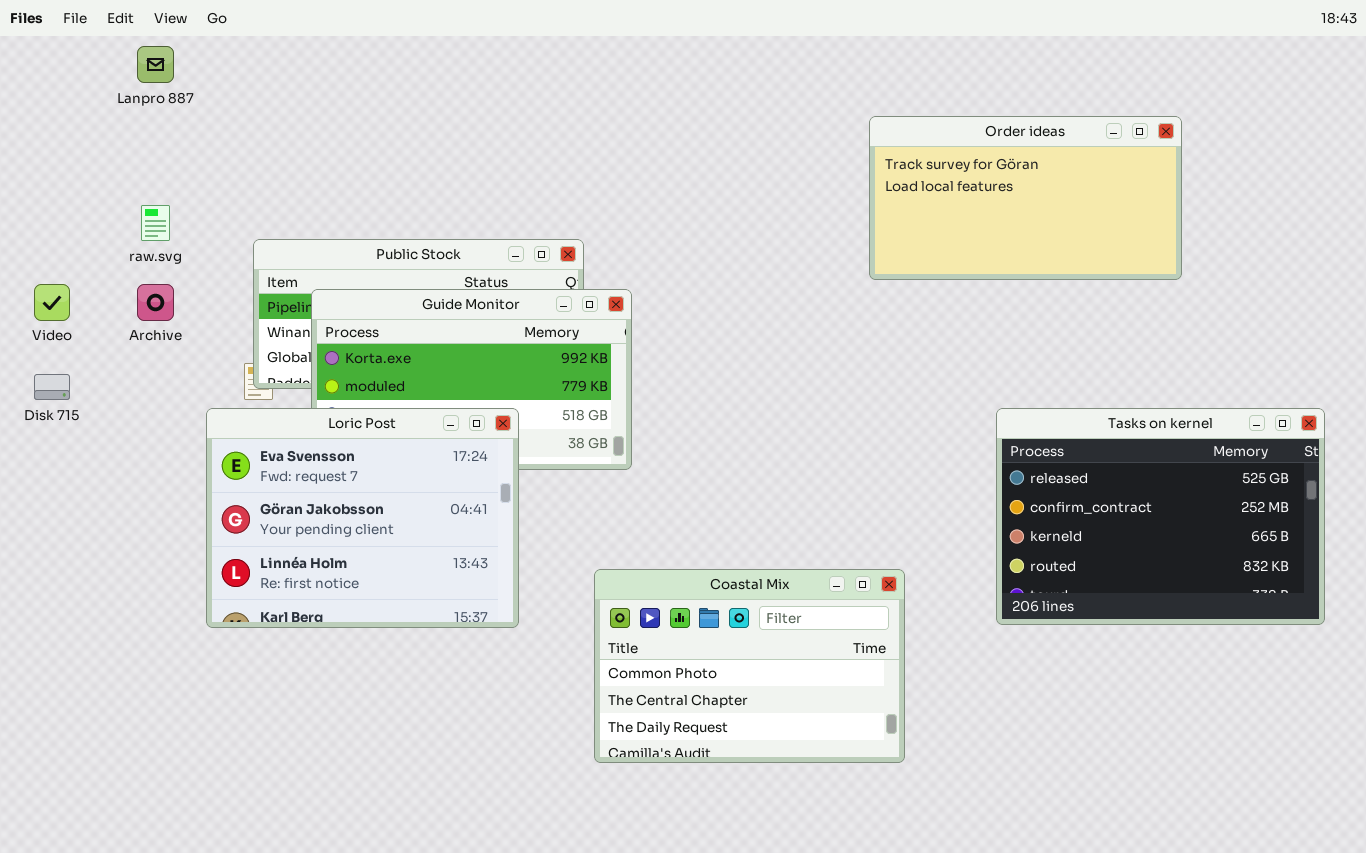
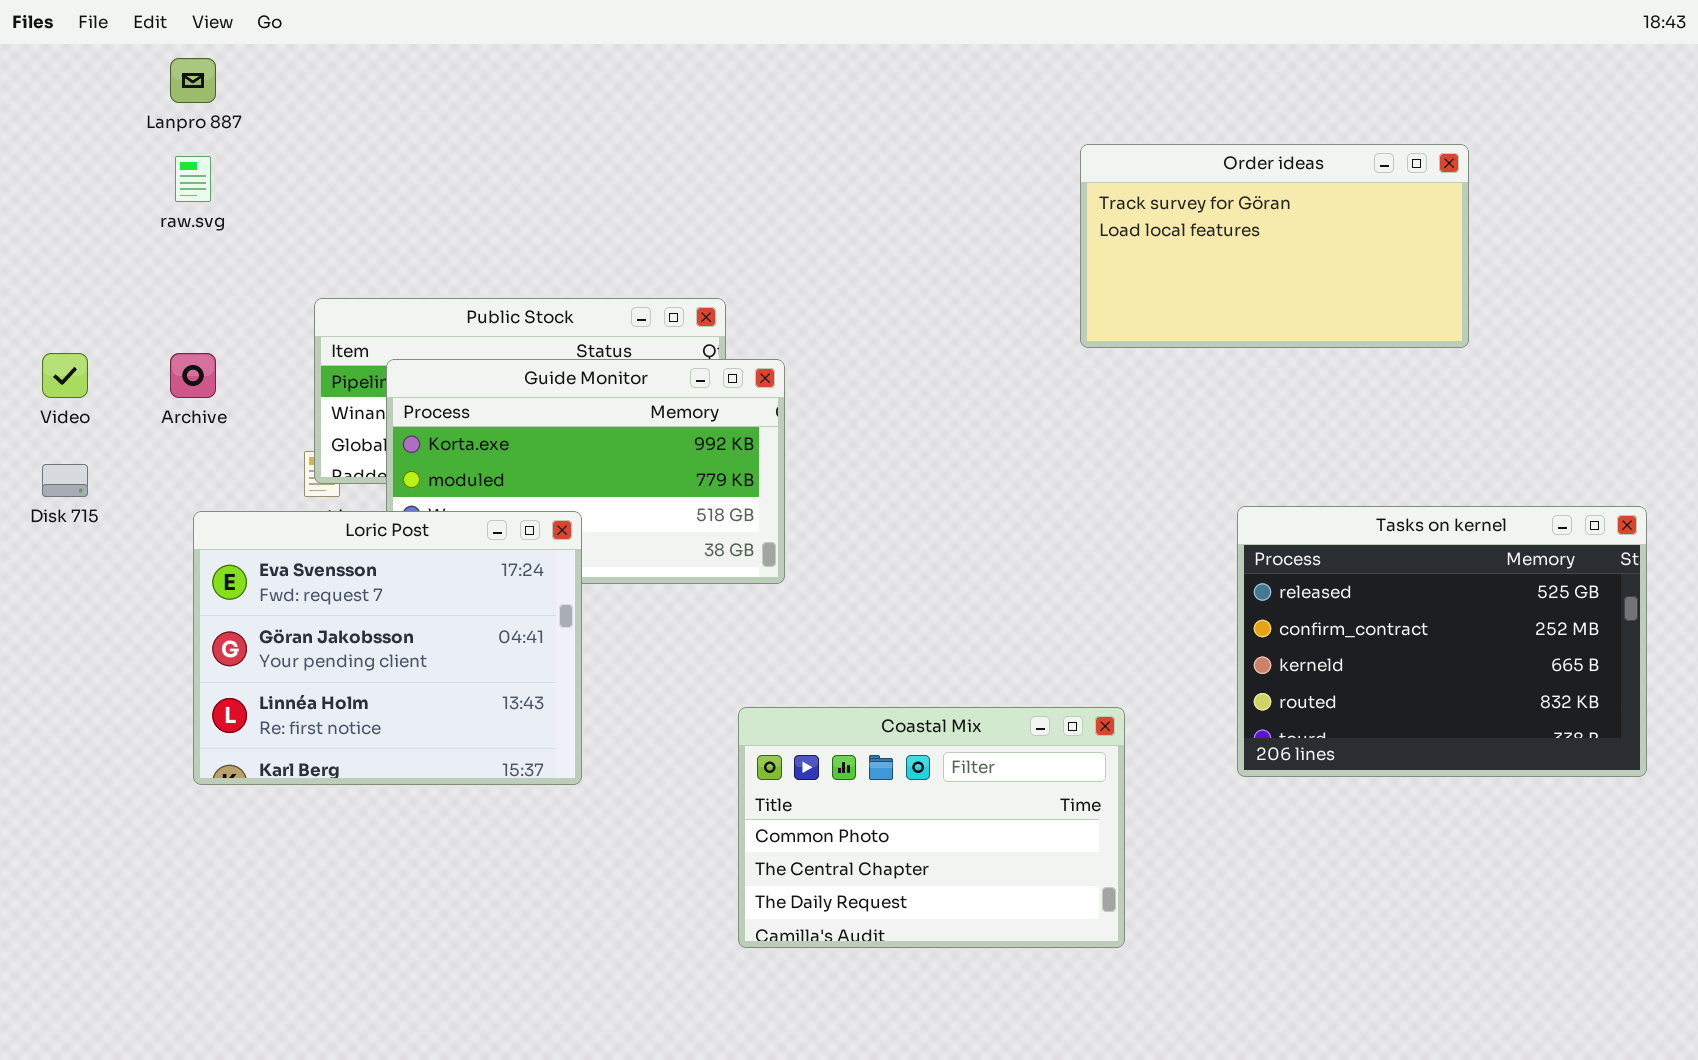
raw.svg: [141,205,170,241] -> [175,156,211,202], moved
Loric Post: [206,408,519,628] -> [193,511,582,785], moved

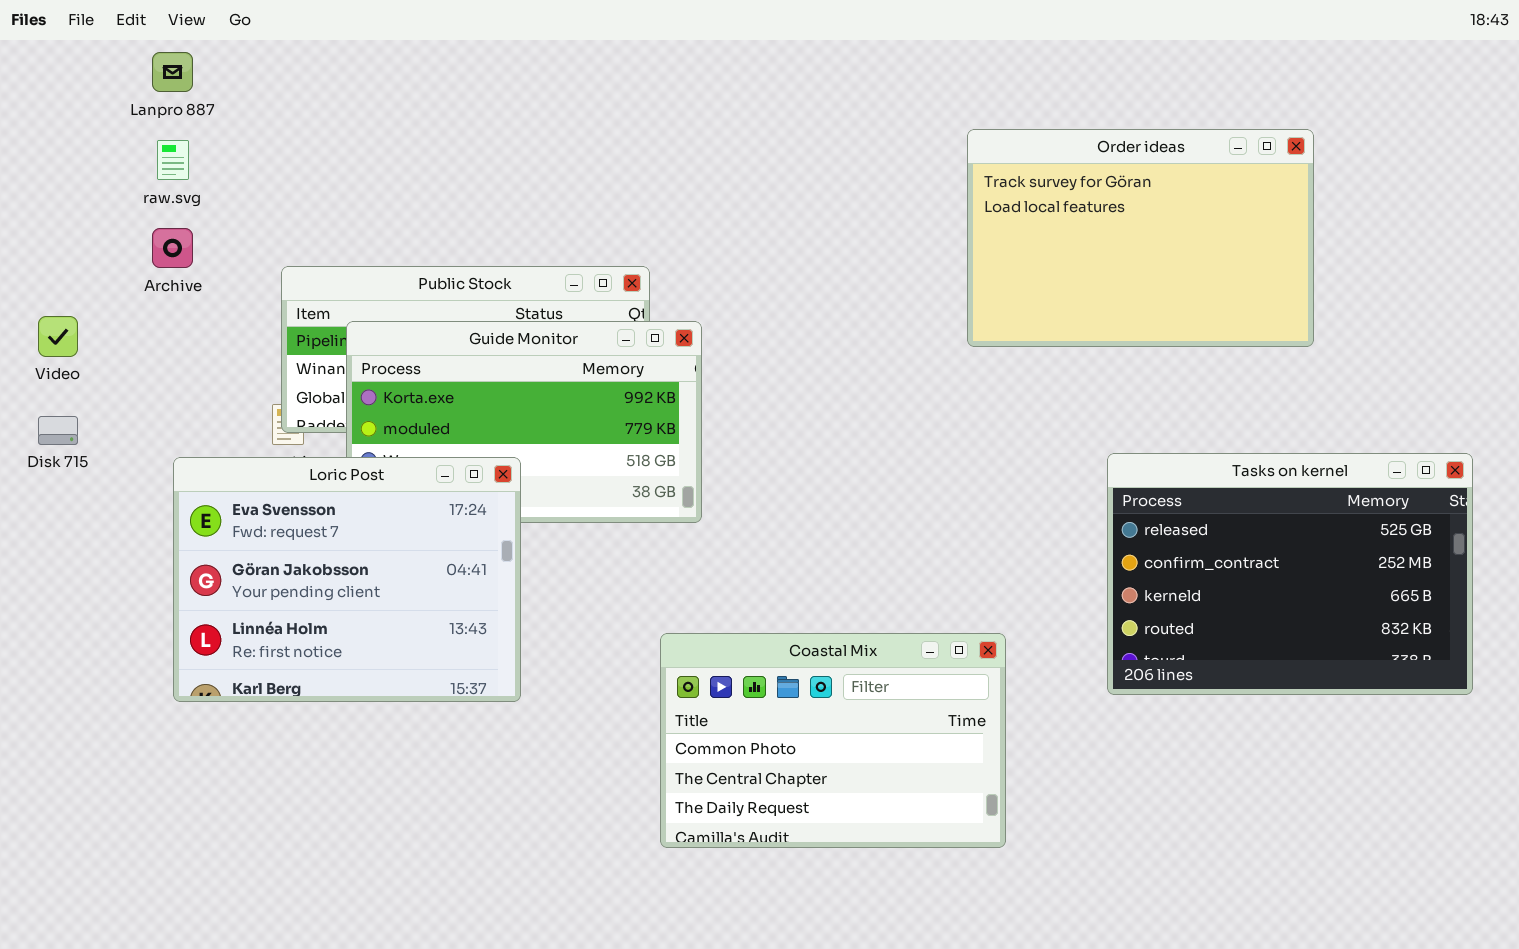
Order ideas: [1080,144,1469,348] -> [967,129,1314,347], resized
Archive: [170,353,216,398] -> [152,228,193,268], moved

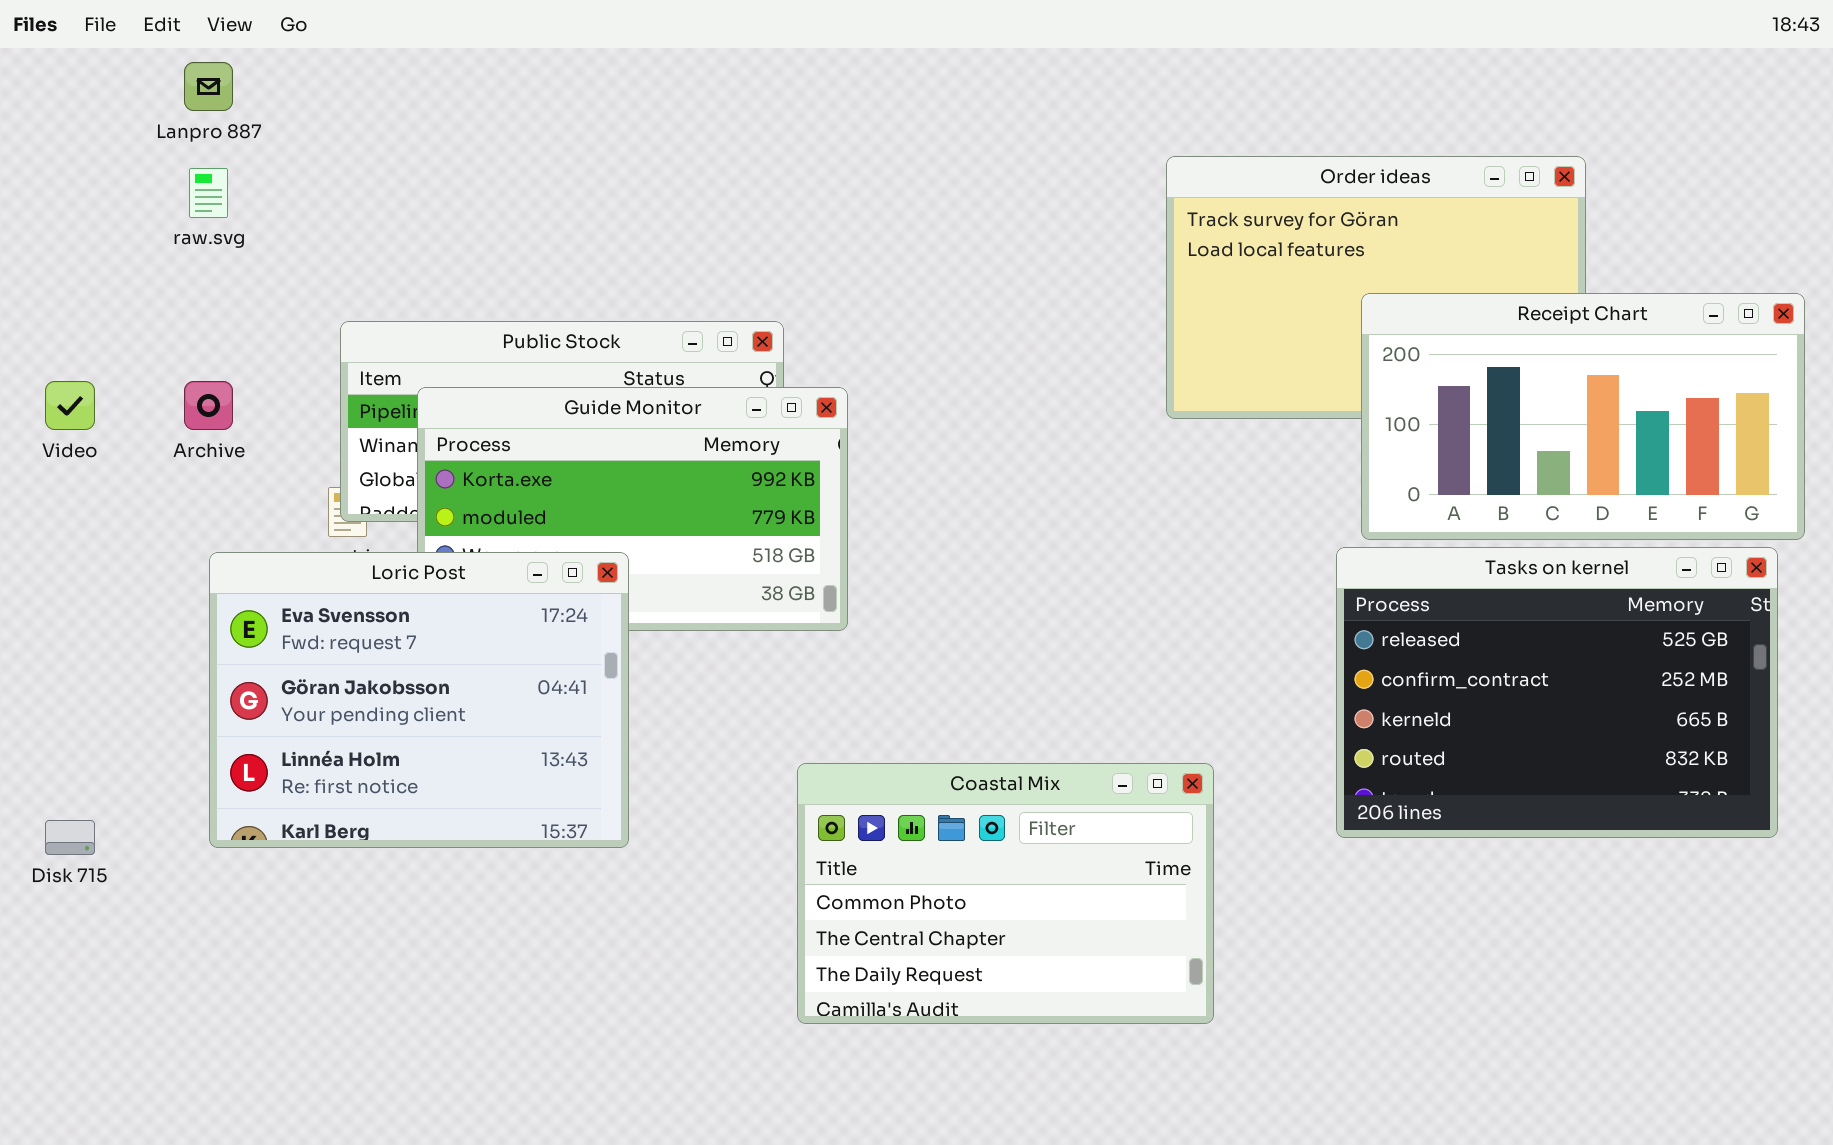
Archive: [152,228,193,268] -> [184,381,233,430], moved
Receipt Chart: none -> [1361,293,1805,540], opened
Disk 715: [38,416,78,445] -> [45,820,95,855], moved

